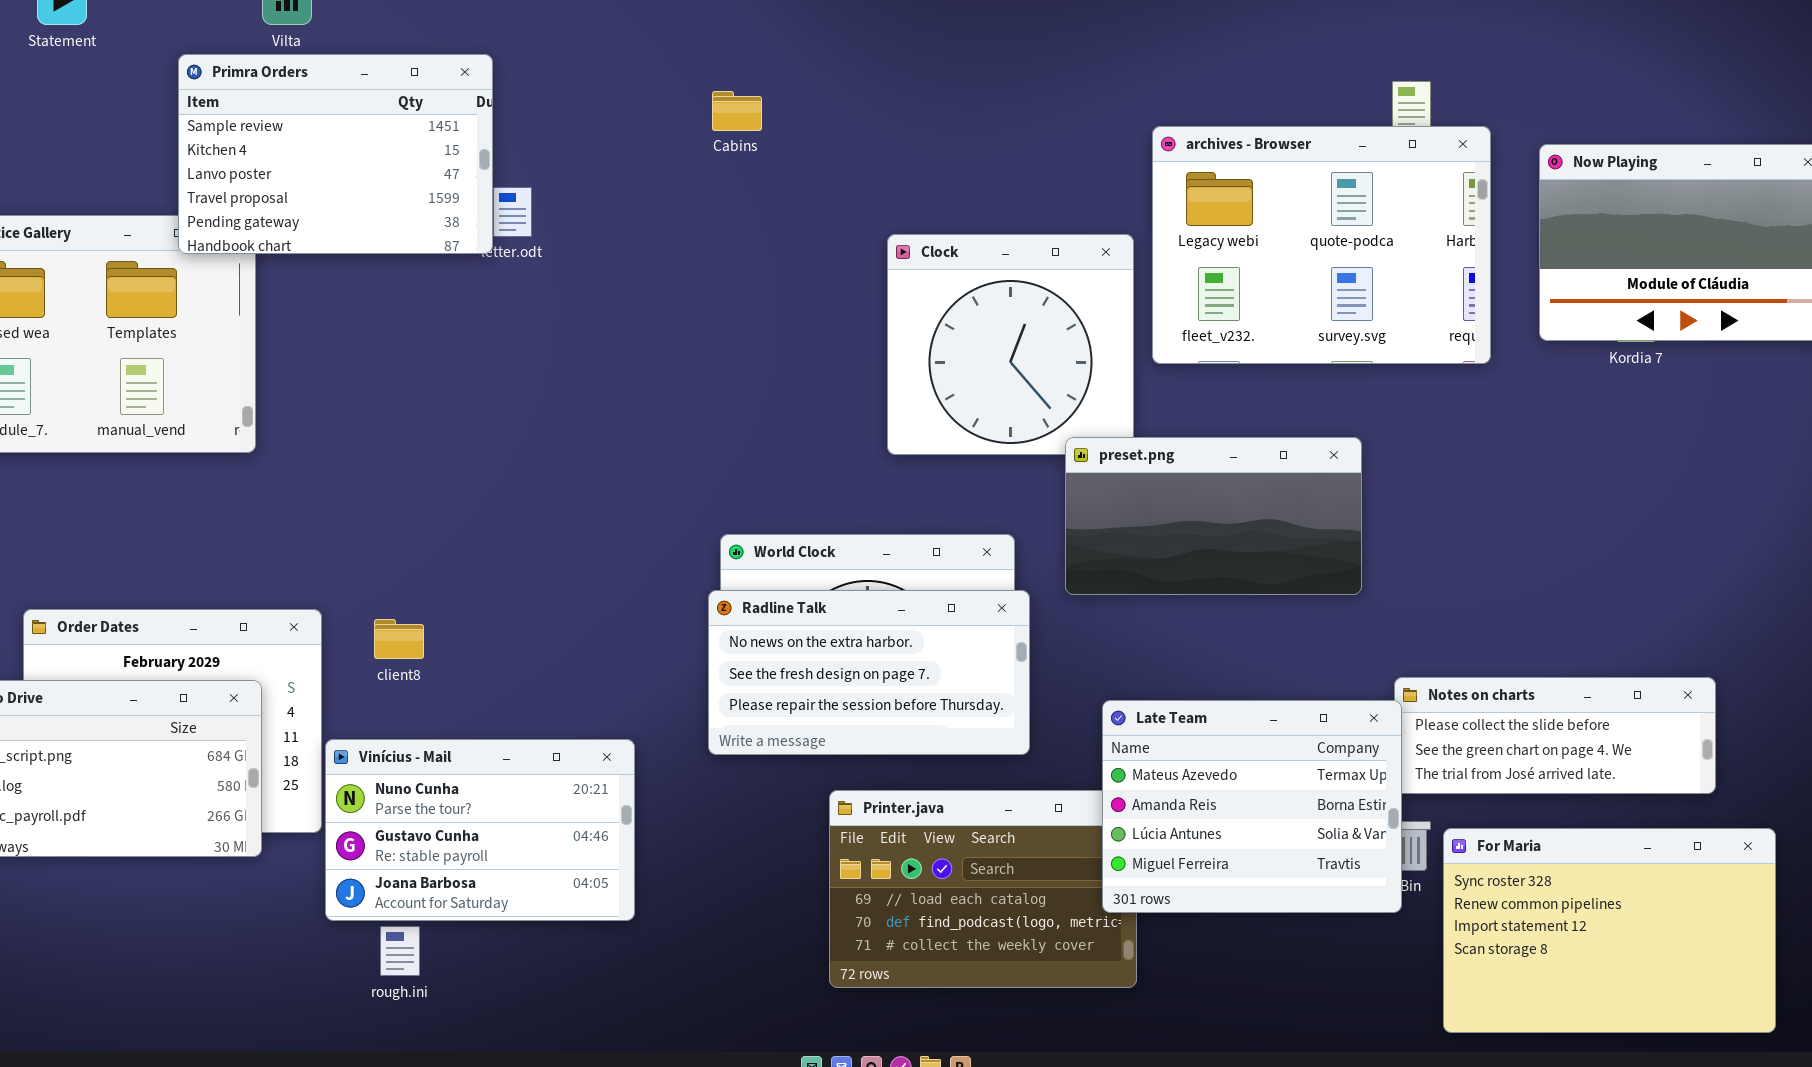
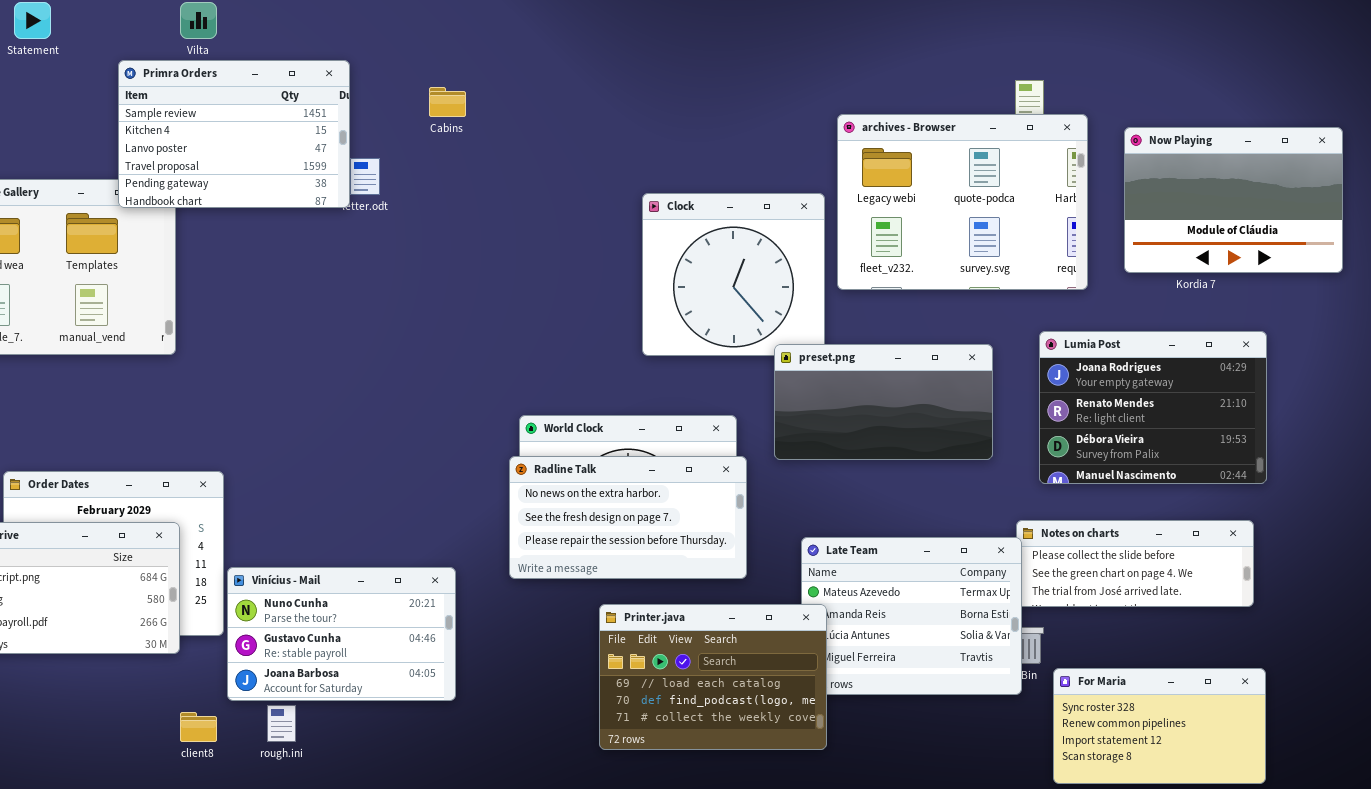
Cabins: [712,91,762,131] -> [429,87,466,117], moved
Lumia Post: none -> [1039,331,1267,484], opened
client8: [374,619,424,659] -> [180,712,217,742], moved
Printer.java: [829,790,1137,988] -> [599,604,827,750], raised
For Maria: [1443,828,1776,1033] -> [1053,668,1266,784], resized

